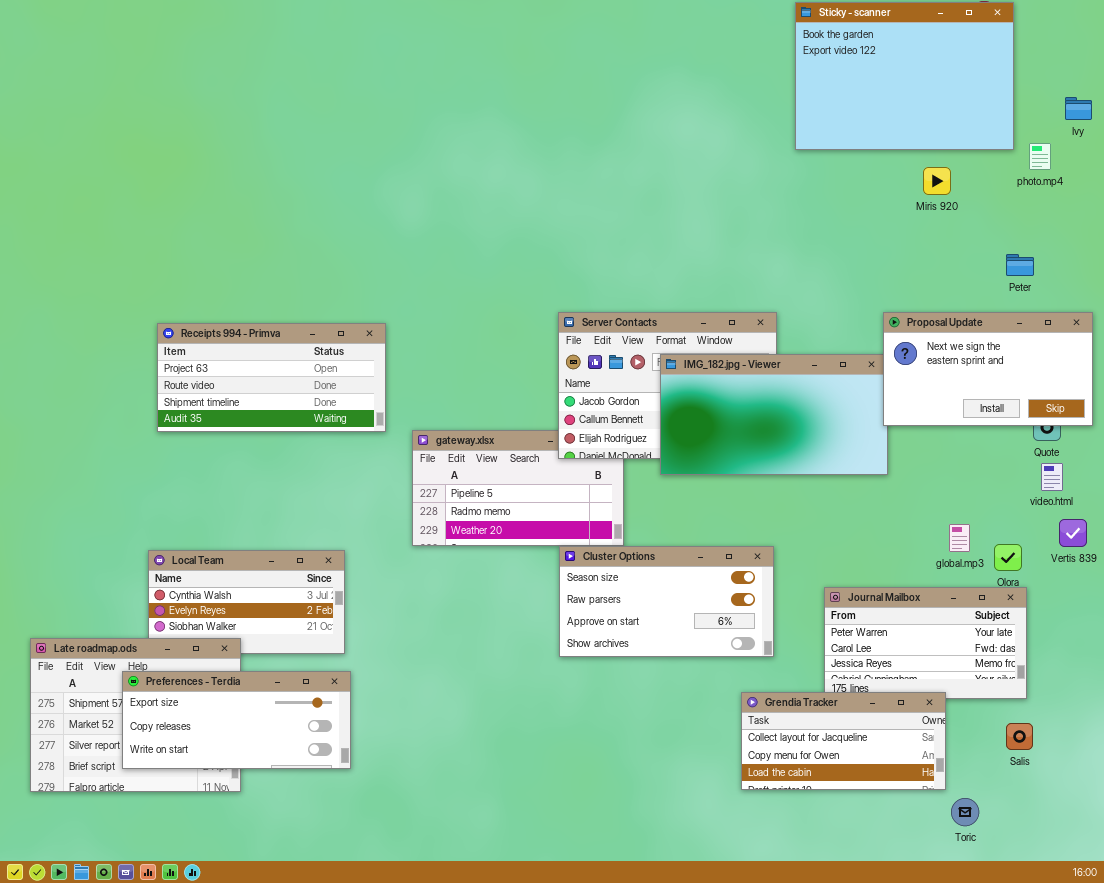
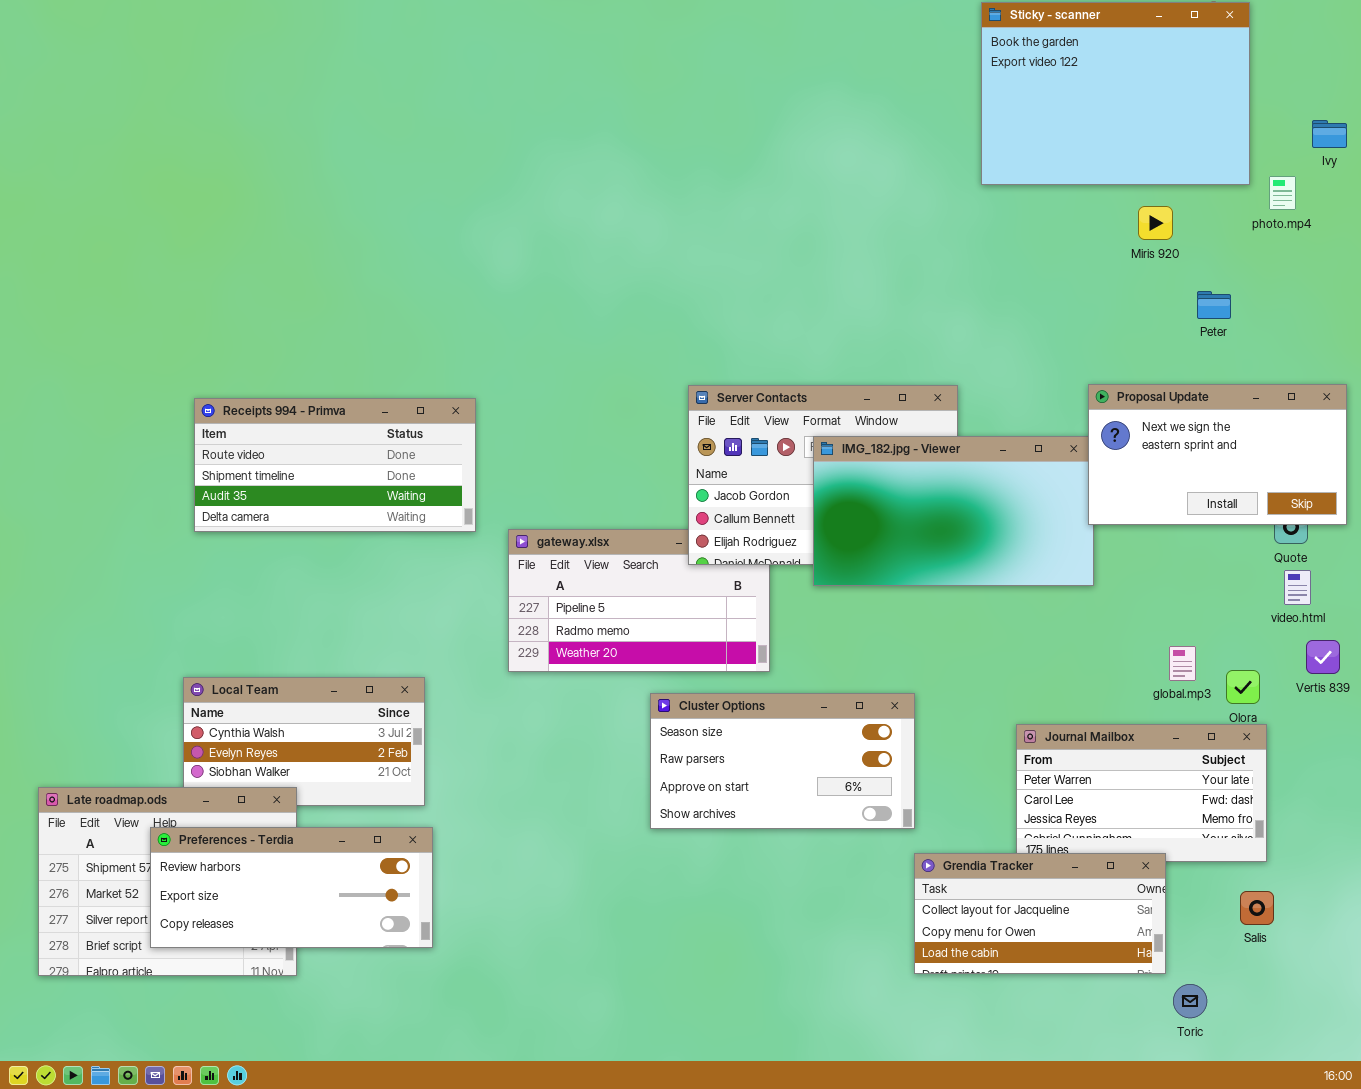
Peter: [1006,254,1034,276] -> [1197,291,1231,319], moved
Receipts 994 - Primva: [157,323,386,432] -> [194,398,476,532], scrolled down 1 row
Cluster Options: [559,546,774,657] -> [650,693,915,829], moved
Preferences - Terdia: [122,671,351,769] -> [150,827,433,948], scrolled up 1 row

